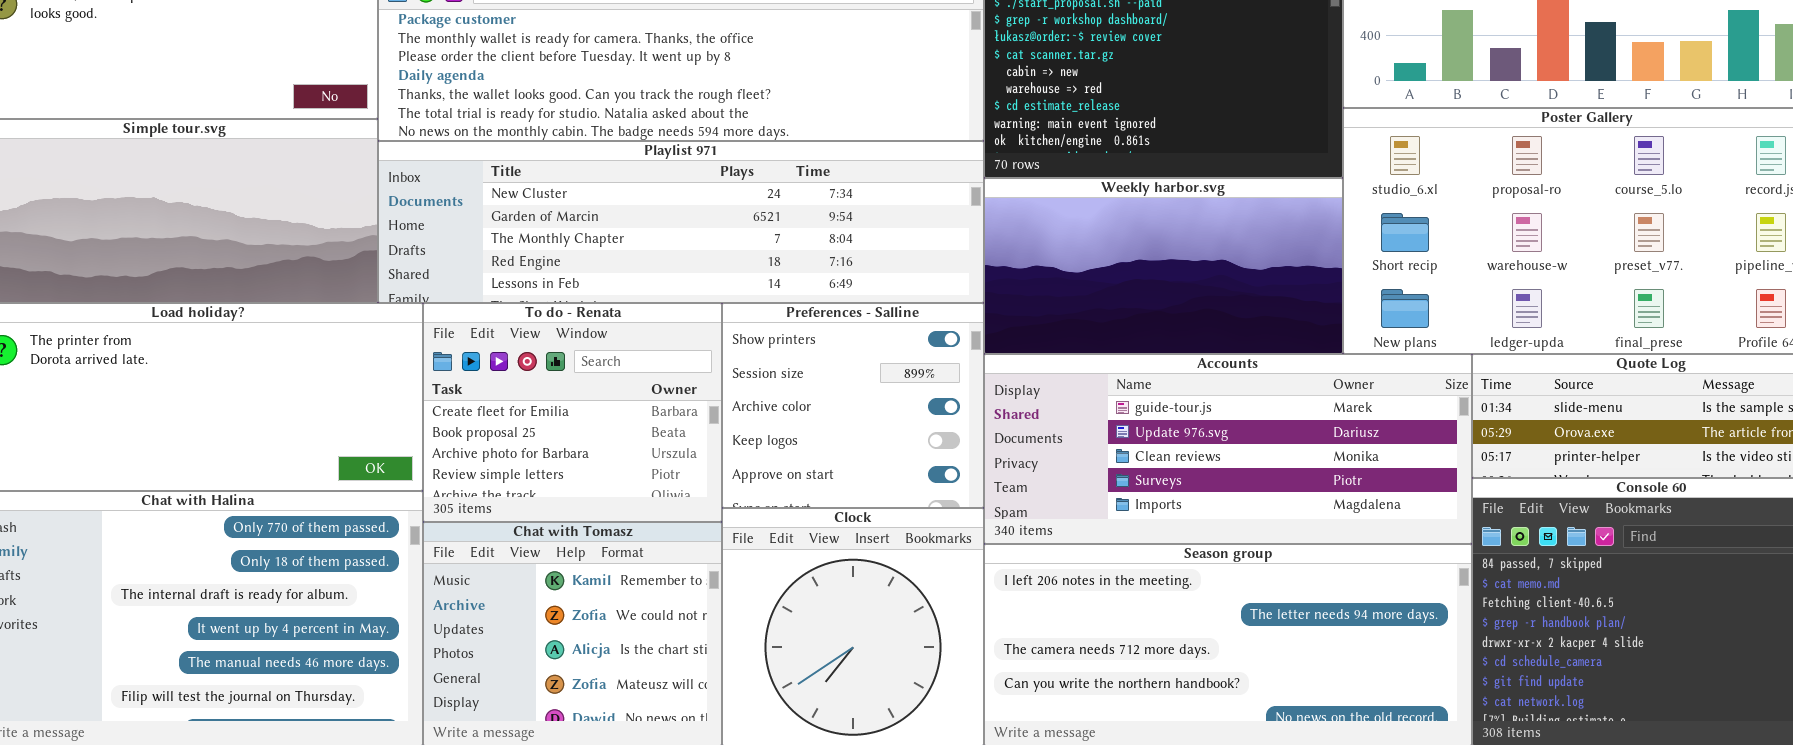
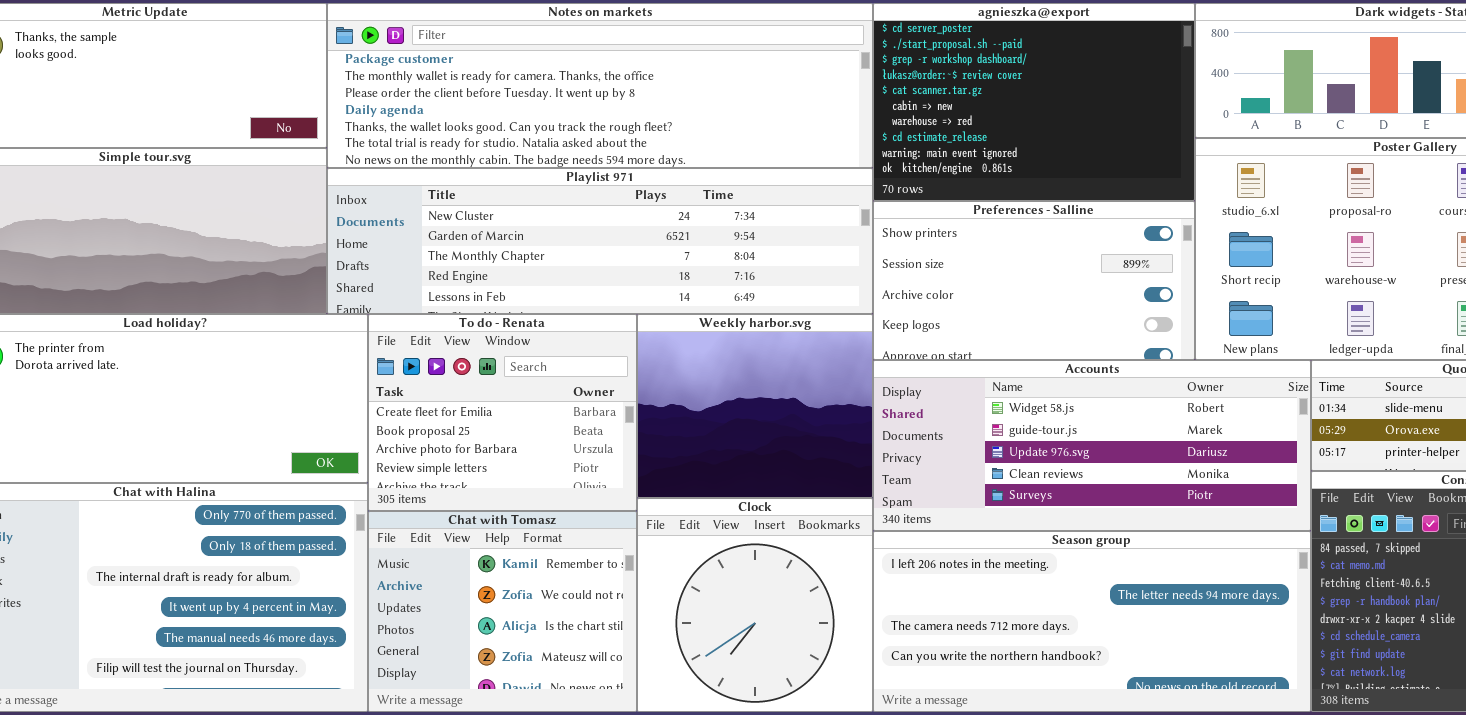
Weekly harbor.svg: [984,178,1343,354] -> [637,314,873,498], moved, resized
Preferences - Salline: [722,303,984,508] -> [873,201,1195,360], moved, resized
Accounts: [984,354,1472,544] -> [873,360,1311,531], scrolled up 1 row

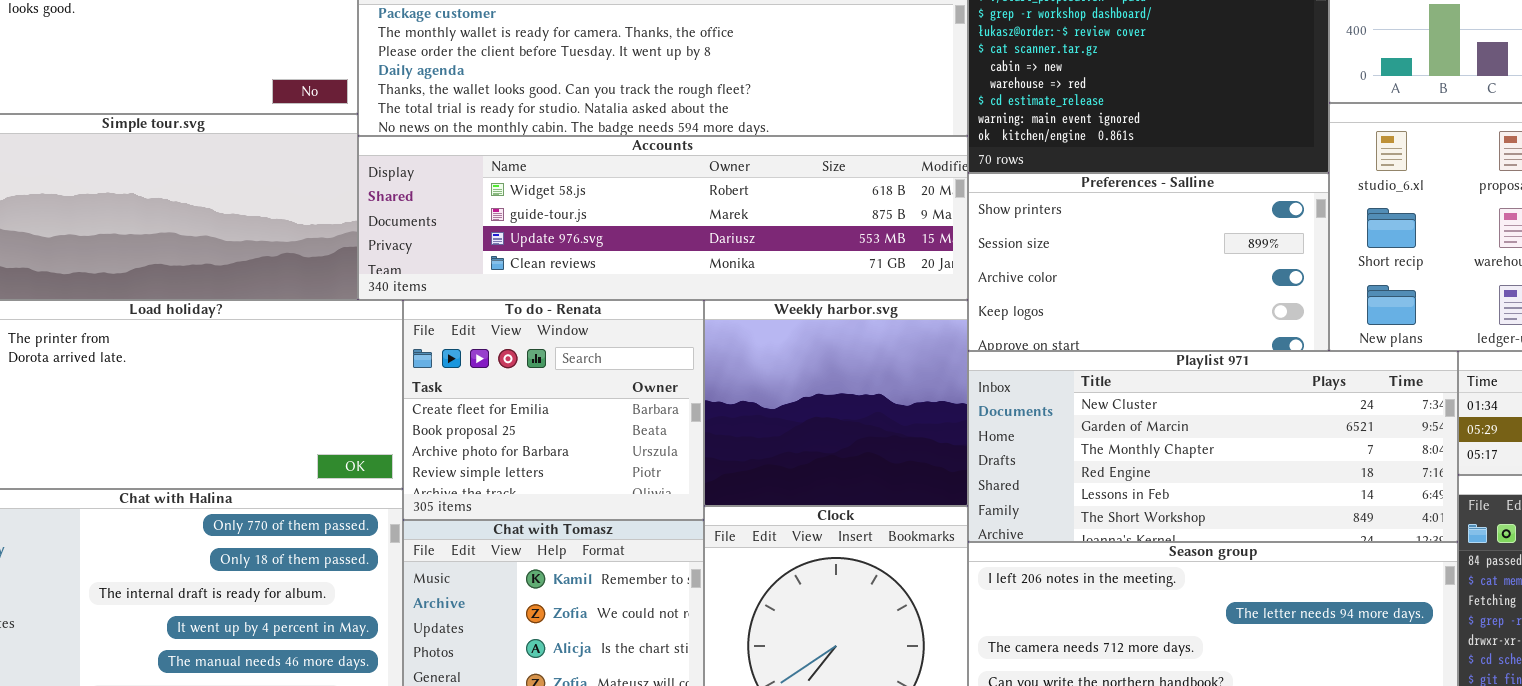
Playlist 971: [327,168,873,314] -> [968,351,1458,542], moved, resized
Accounts: [873,360,1311,531] -> [358,136,968,300], moved, resized

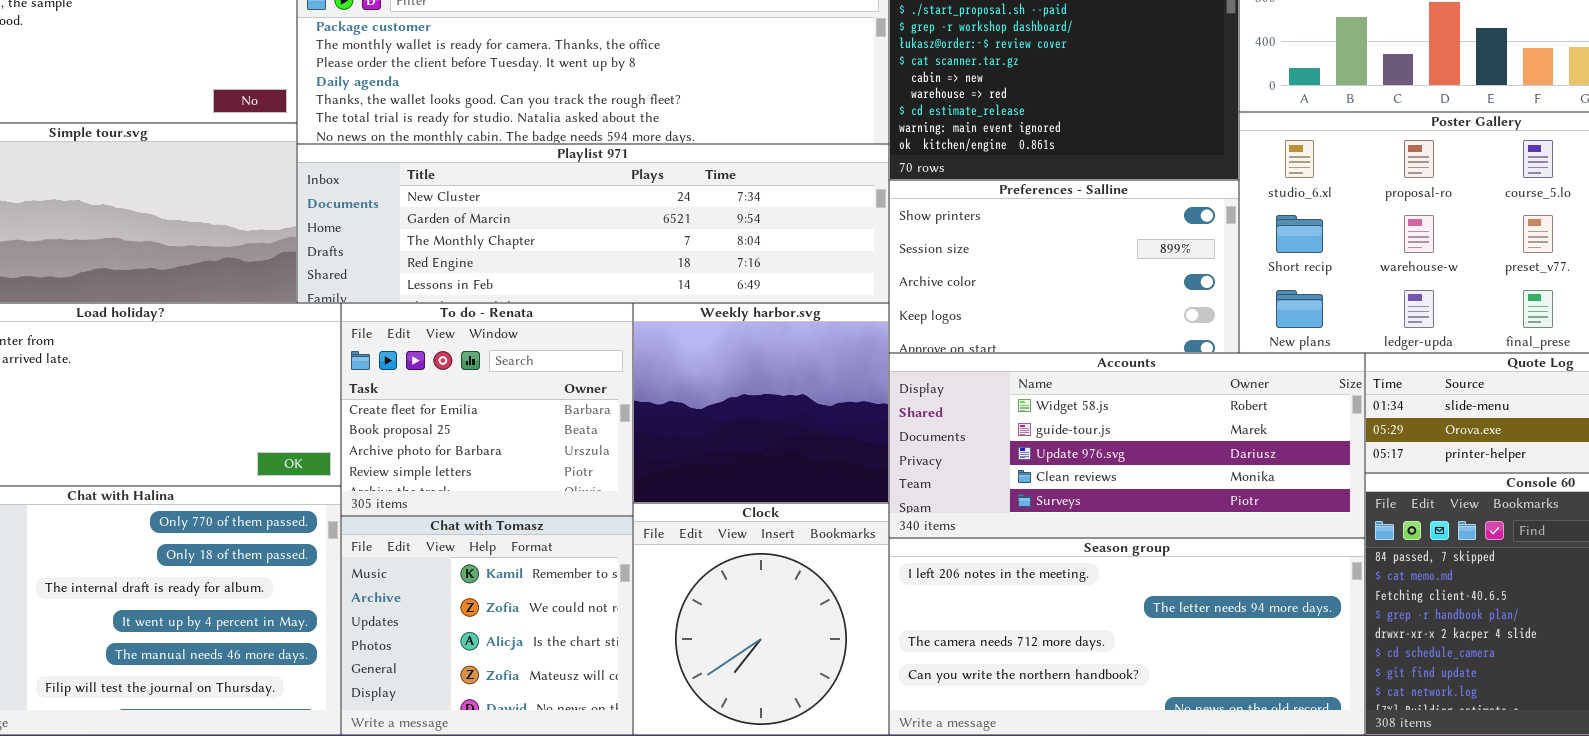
Accounts: [358,136,968,300] -> [889,353,1365,538], moved, resized
Playlist 971: [968,351,1458,542] -> [297,144,889,303], moved, resized

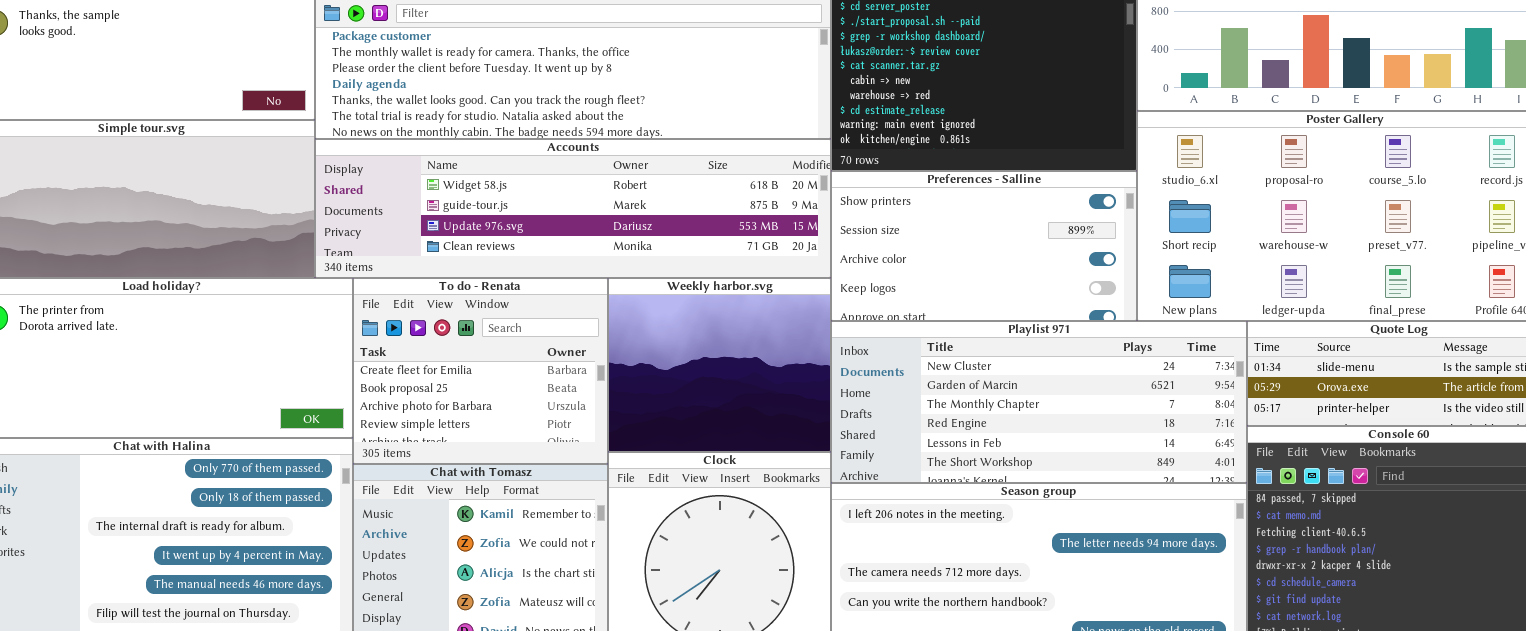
Playlist 971: [297,144,889,303] -> [831,321,1247,483], moved, resized
Accounts: [889,353,1365,538] -> [315,139,831,278], moved, resized

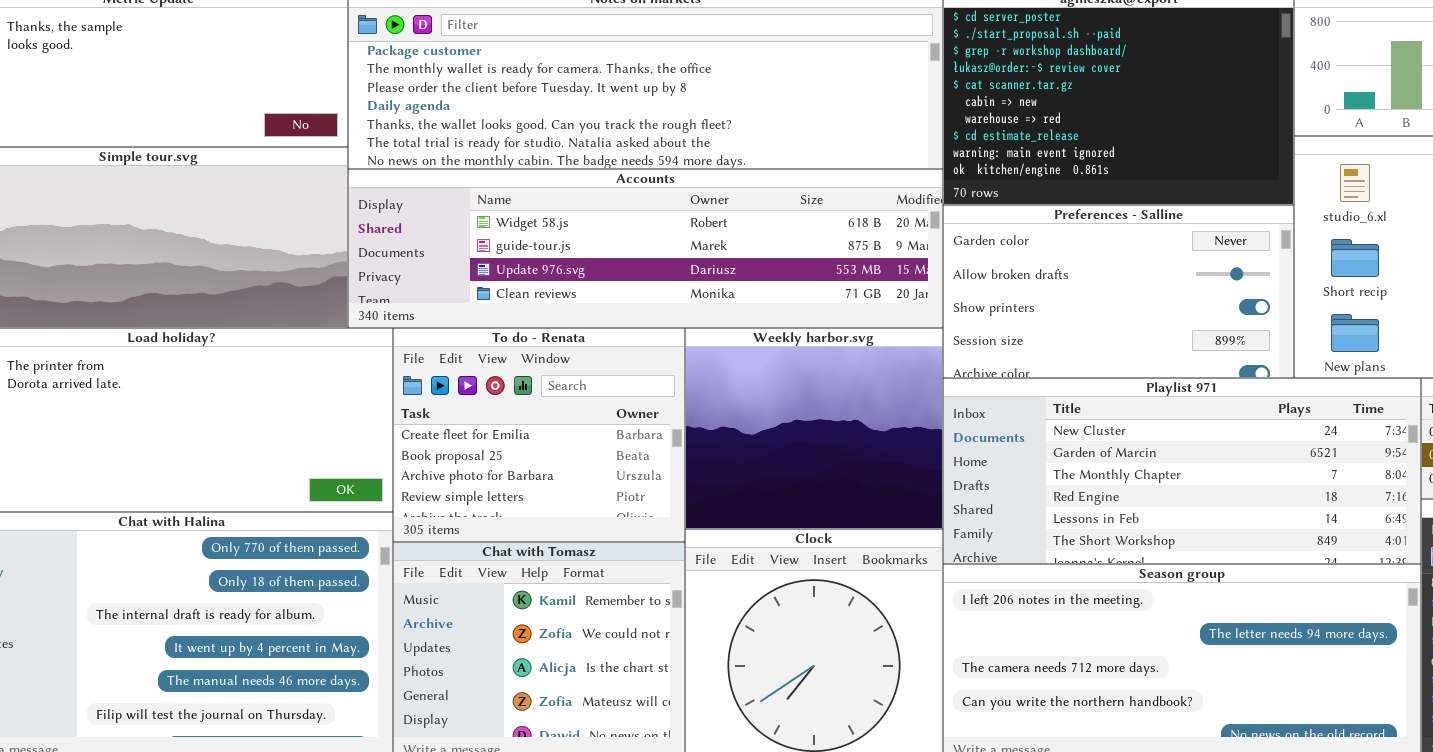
Preferences - Salline: [831,171,1137,321] -> [943,205,1294,378], scrolled up 2 rows

